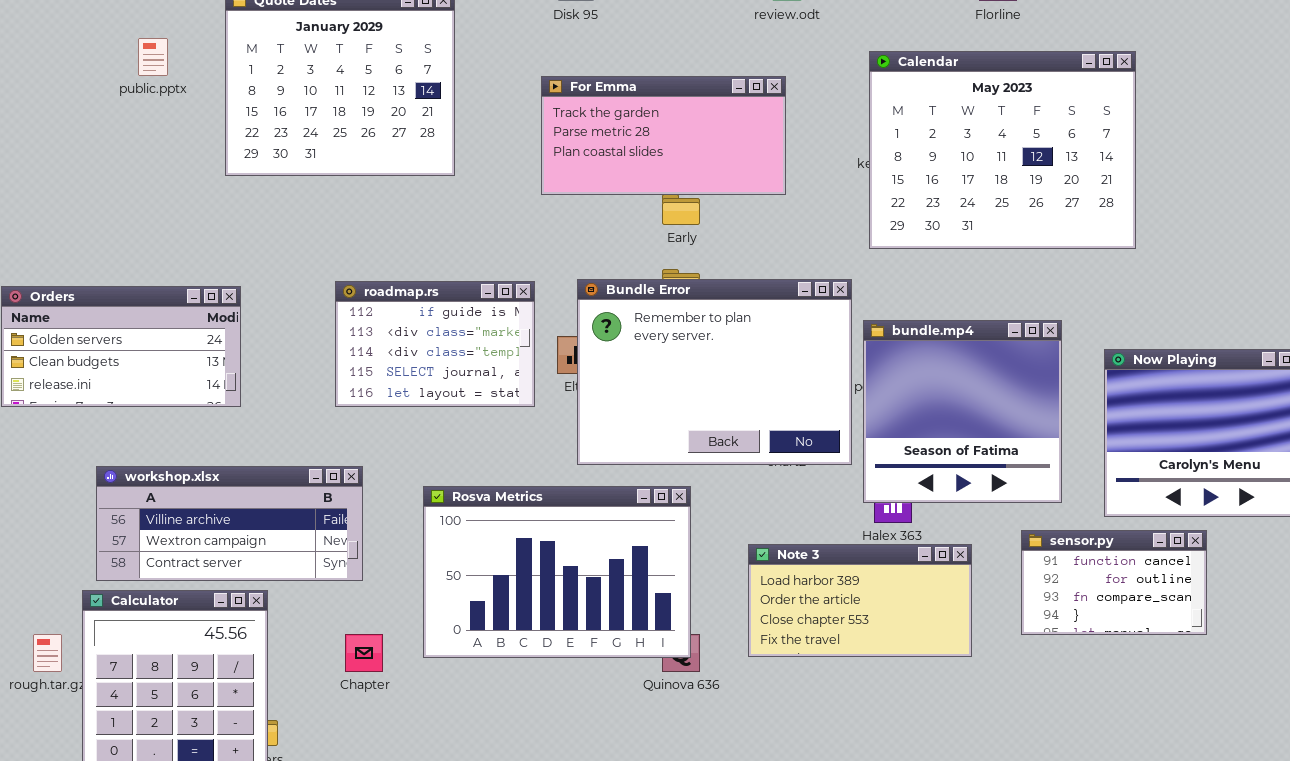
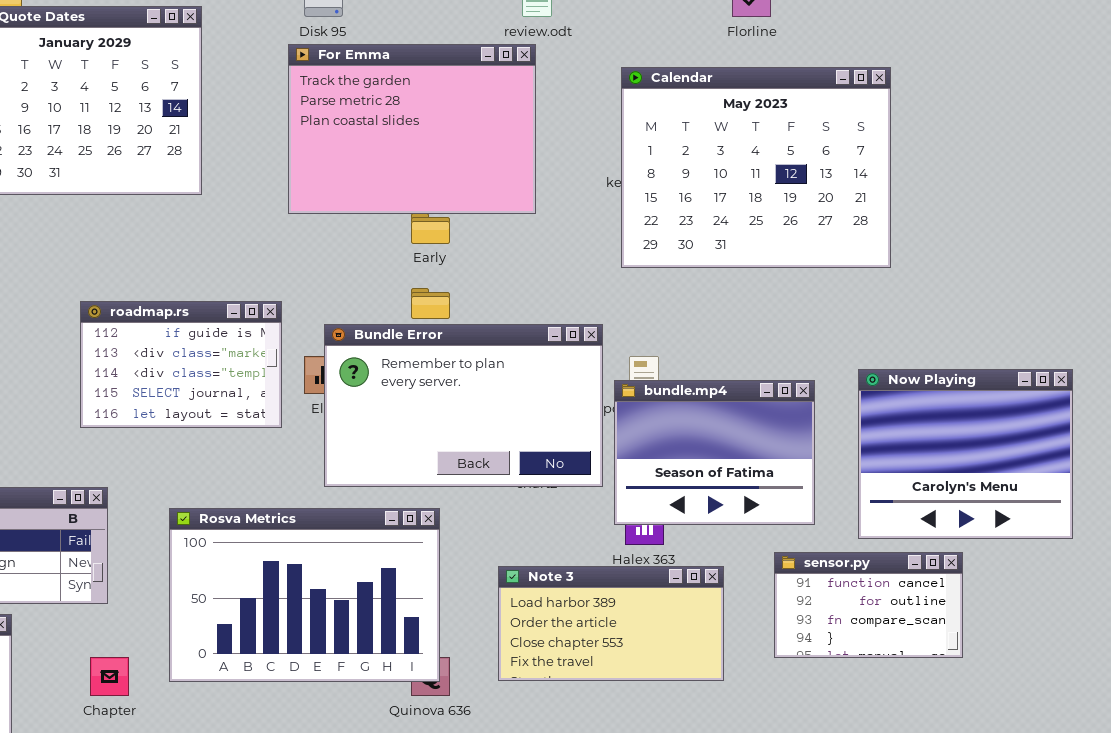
For Emma: [541,76,786,195] -> [288,44,536,214], resized
Bundle Error: [577,279,852,465] -> [324,324,603,487], resized
bundle.mp4: [863,320,1062,503] -> [614,380,815,525], resized

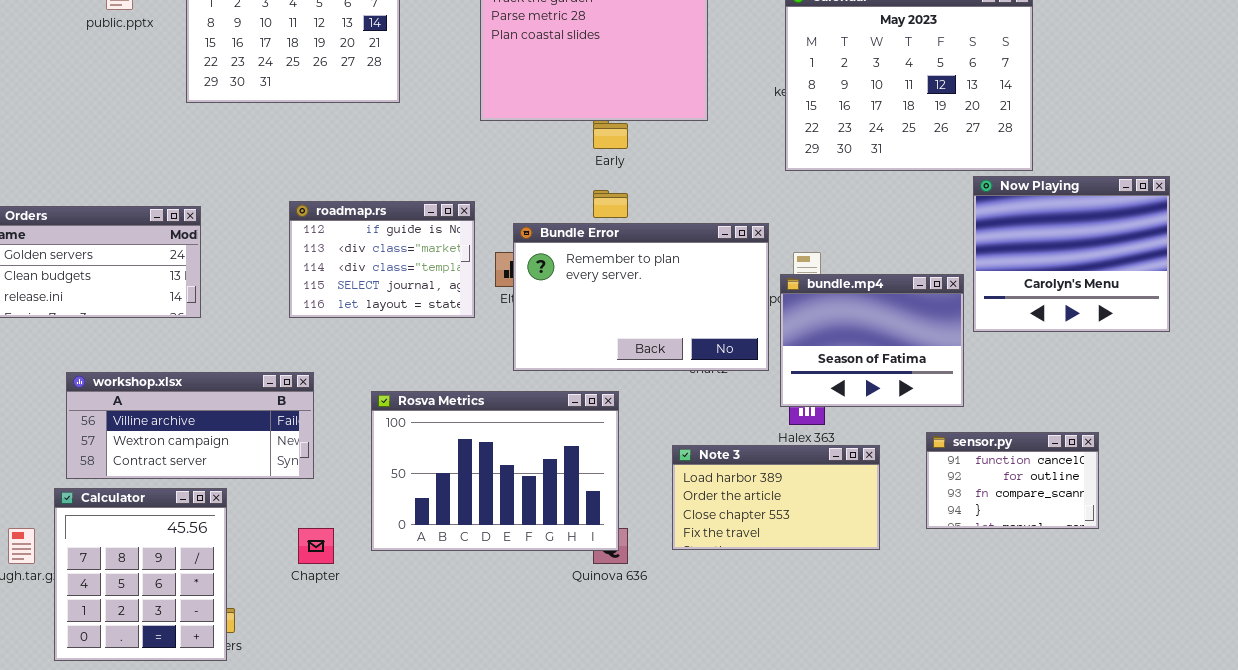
Now Playing: [858,369,1073,539] -> [973,176,1170,332], moved

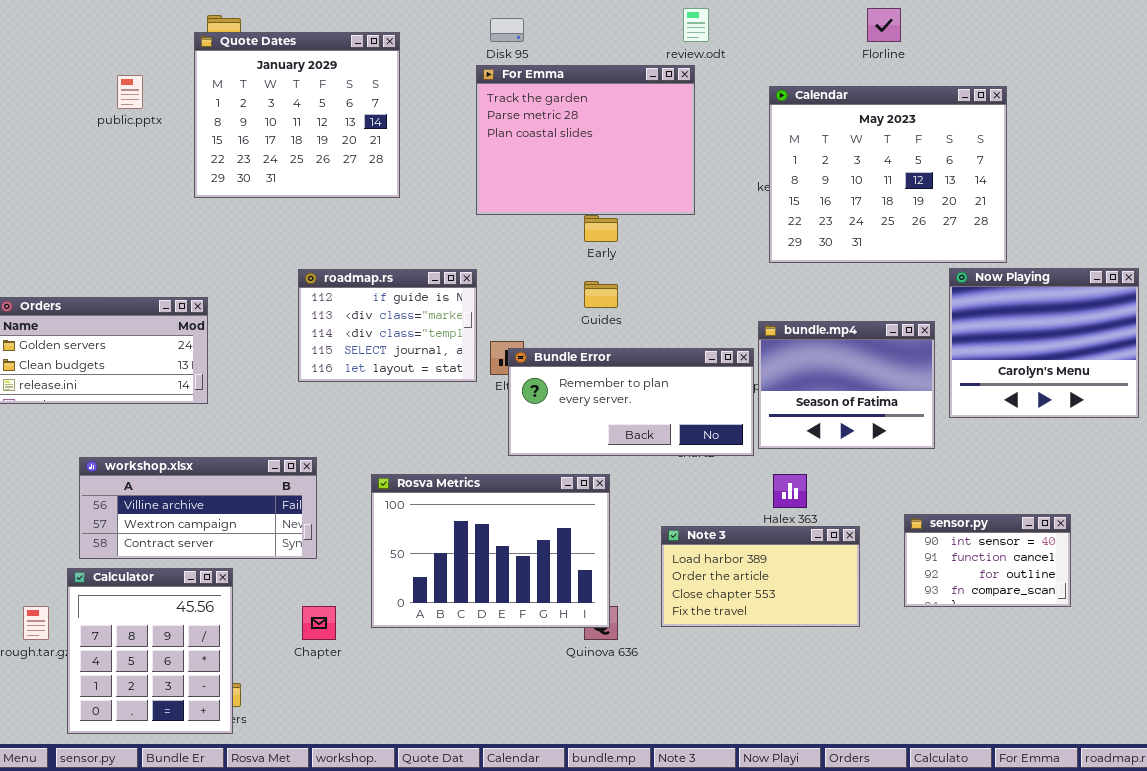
roadmap.rs: [289,201,475,318] -> [298,269,477,382], moved
Bundle Error: [513,223,769,371] -> [508,348,754,456], resized
bundle.mp4: [780,274,964,407] -> [758,321,935,449], moved
sensor.py: [926,432,1099,529] -> [904,514,1071,607], scrolled up 1 row

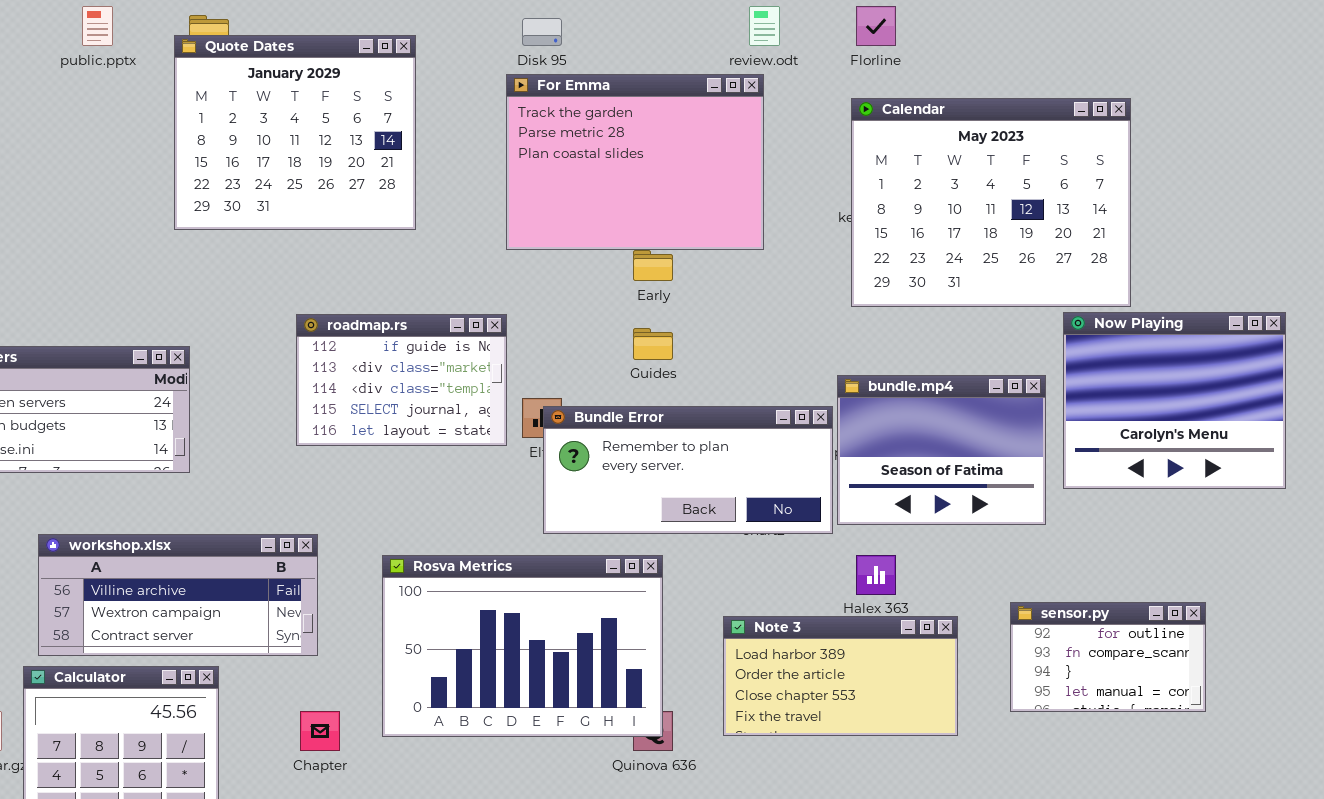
Florline: [867,8,901,42] -> [856,6,896,46], moved
public.pptx: [117,75,143,109] -> [82,6,113,46], moved
sensor.py: [904,514,1071,607] -> [1010,602,1206,712], scrolled down 2 rows

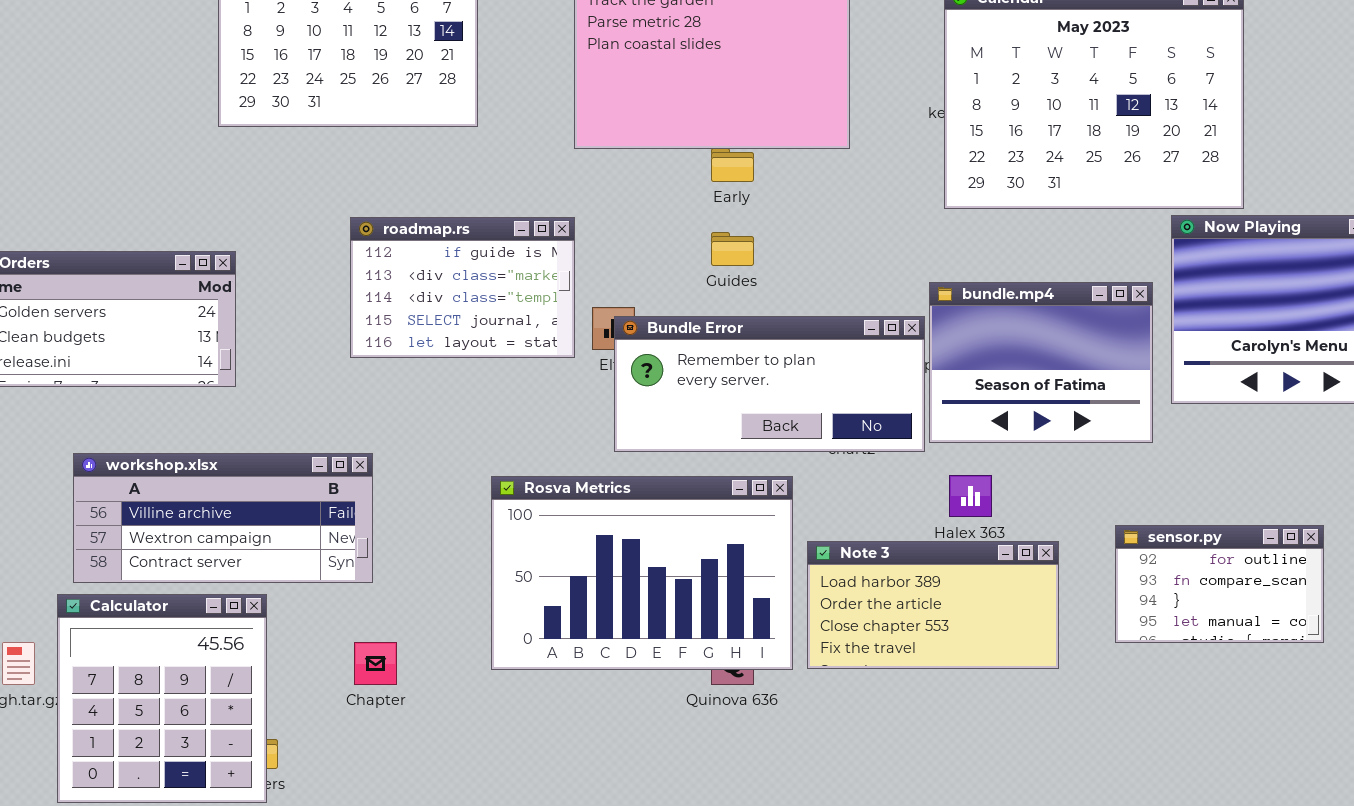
Rosva Metrics: [382,555,663,737] -> [491,476,793,670], moved

